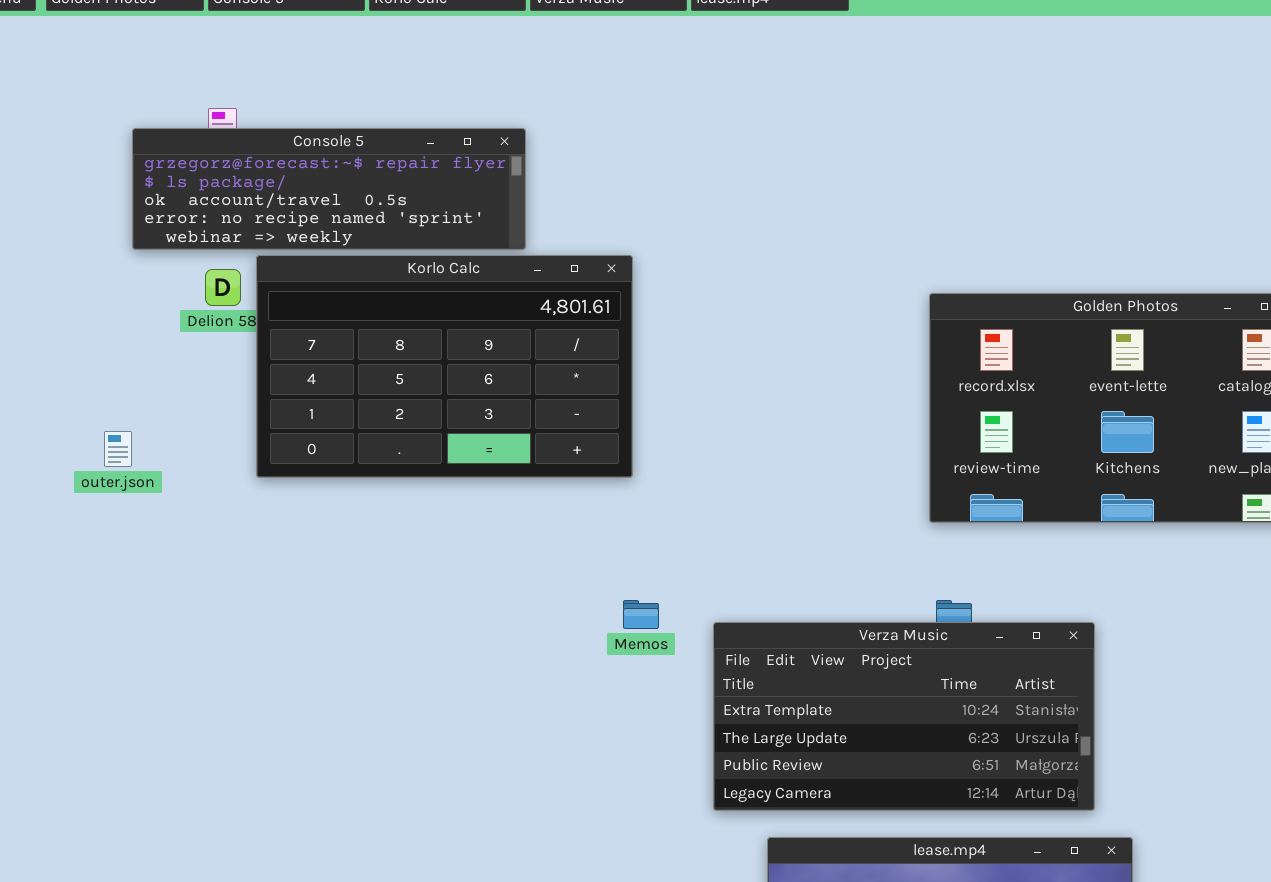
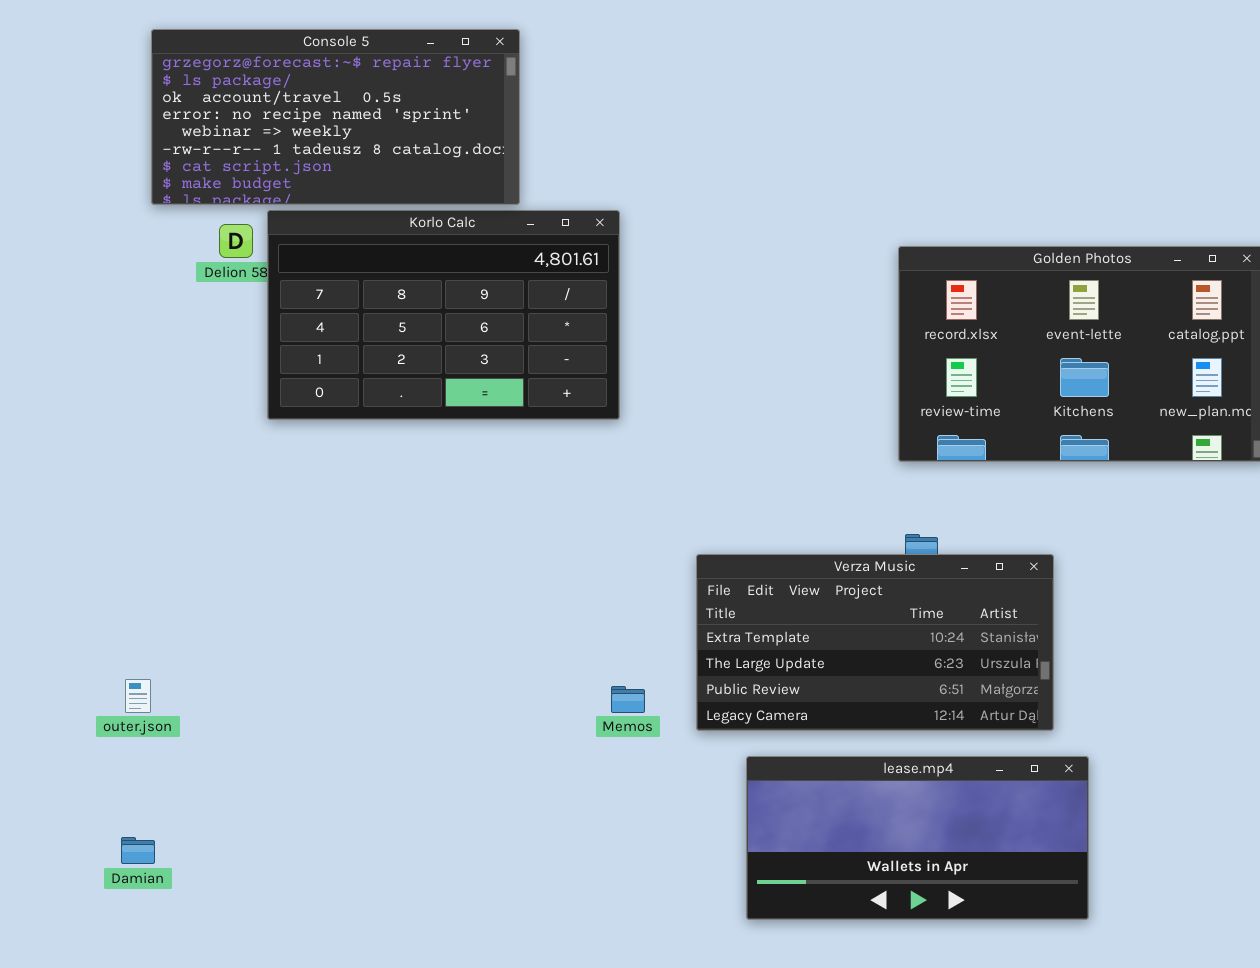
Console 5: [132,128,526,250] -> [151,29,520,205], resized
outer.json: [104,431,132,467] -> [125,679,151,713], moved
Memos: [623,600,659,629] -> [611,686,645,713], moved

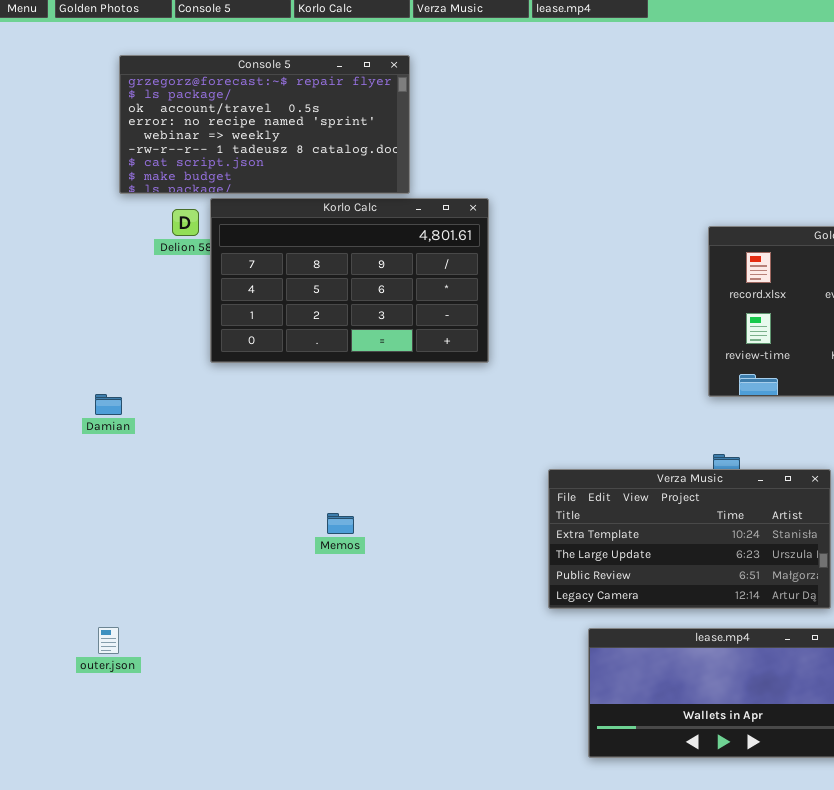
outer.json: [125,679,151,713] -> [98,627,119,654], moved
Memos: [611,686,645,713] -> [327,513,354,534], moved
Damian: [121,837,155,864] -> [95,394,122,415], moved

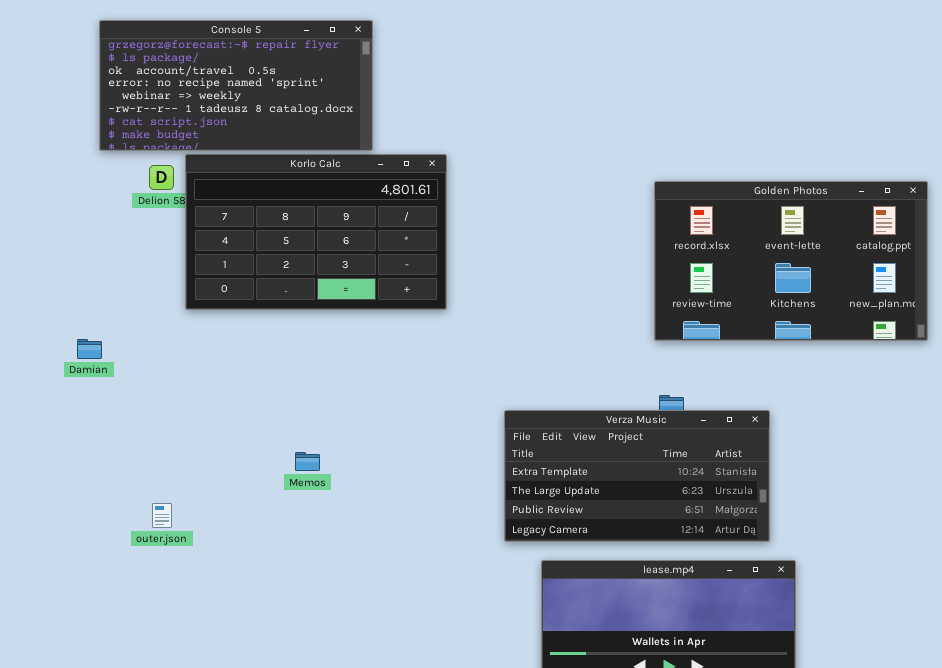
outer.json: [98,627,119,654] -> [152,503,172,528], moved

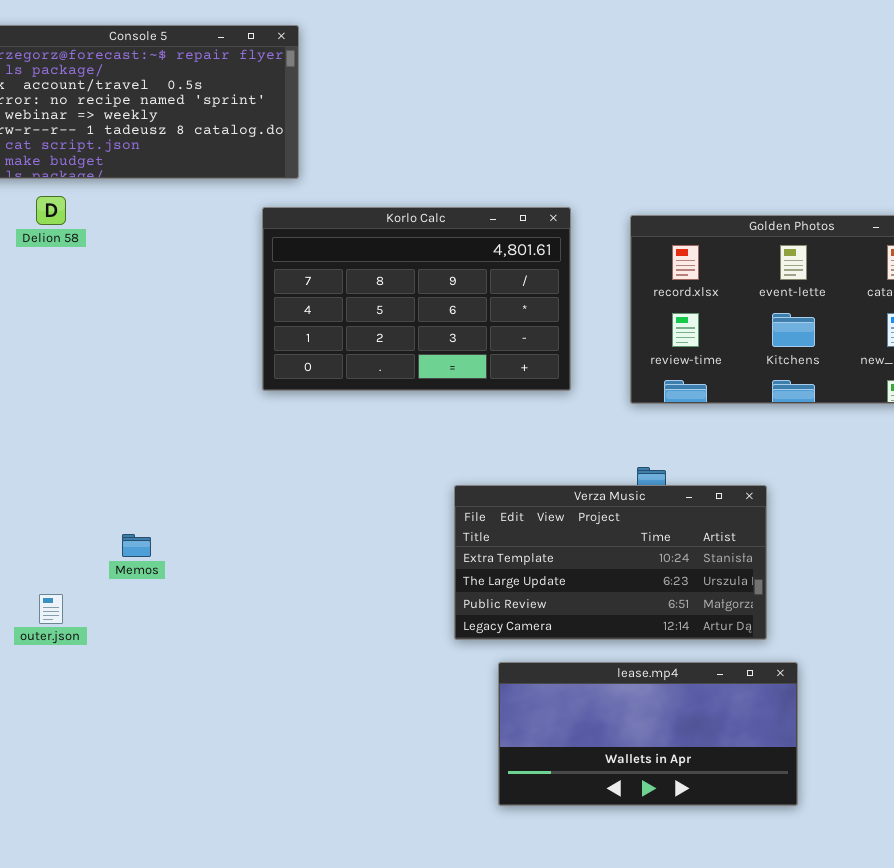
Korlo Calc: [185,154,447,310] -> [262,207,571,391], moved
Memos: [295,452,320,471] -> [122,534,151,557], moved

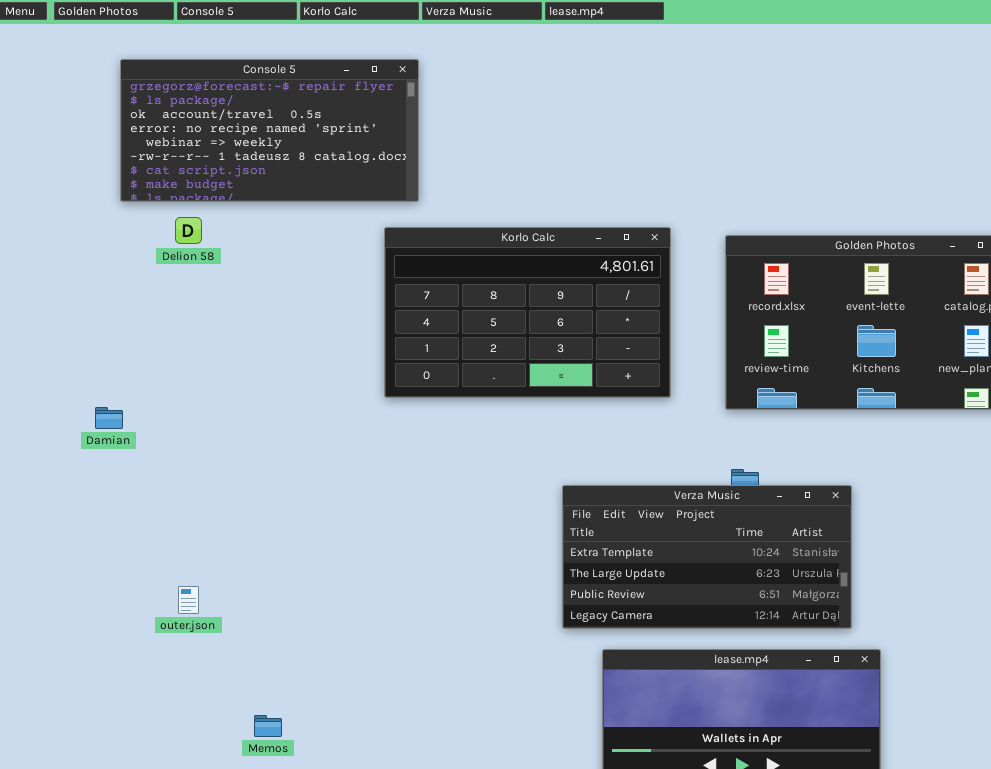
Memos: [122,534,151,557] -> [254,715,282,737], moved

